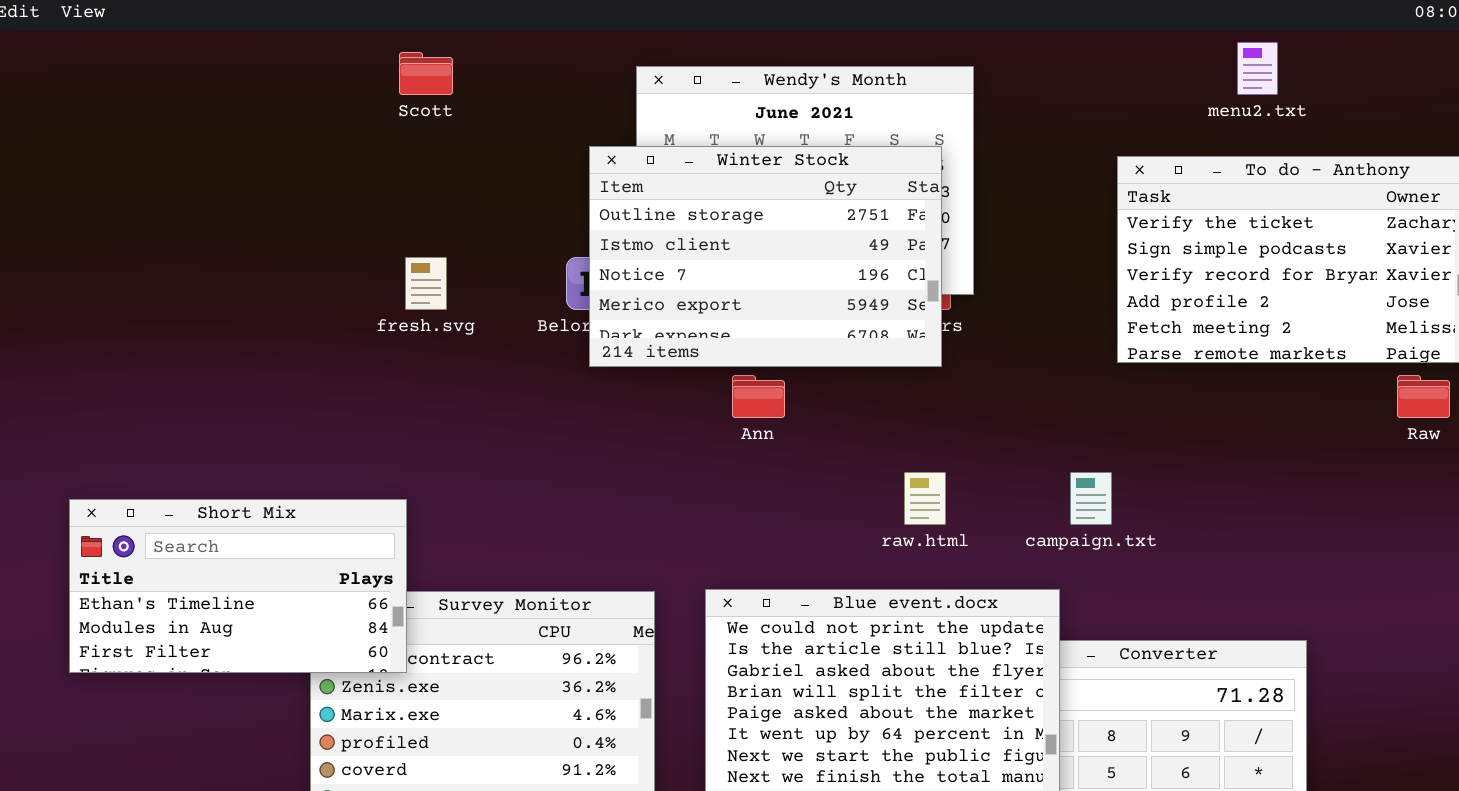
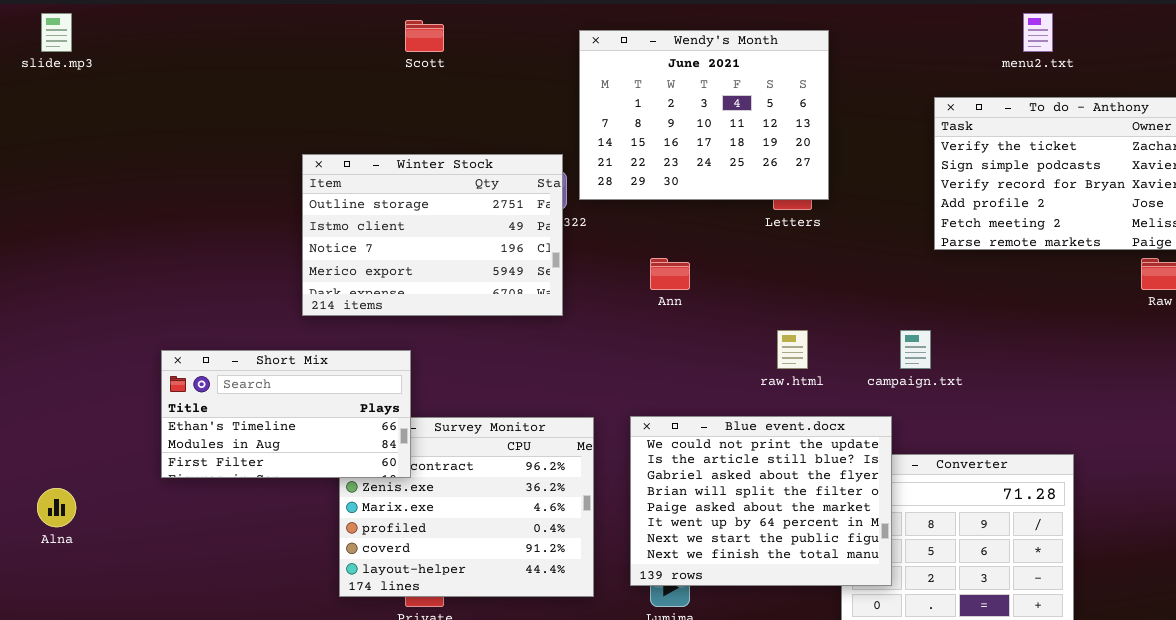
Winter Stock: [589,146,942,367] -> [302,154,563,316], moved

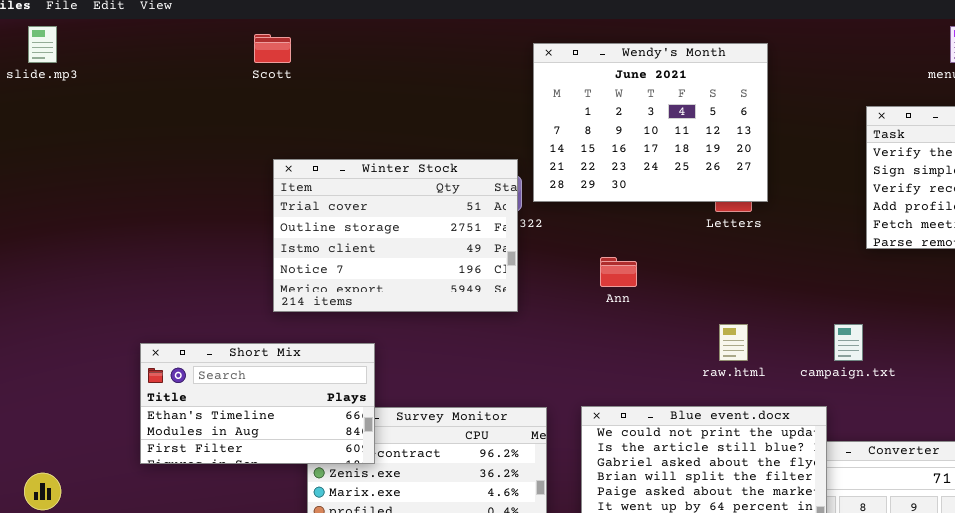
Scott: [405,20,444,52] -> [254,34,291,63], moved
Winter Stock: [302,154,563,316] -> [273,159,518,312], scrolled up 1 row

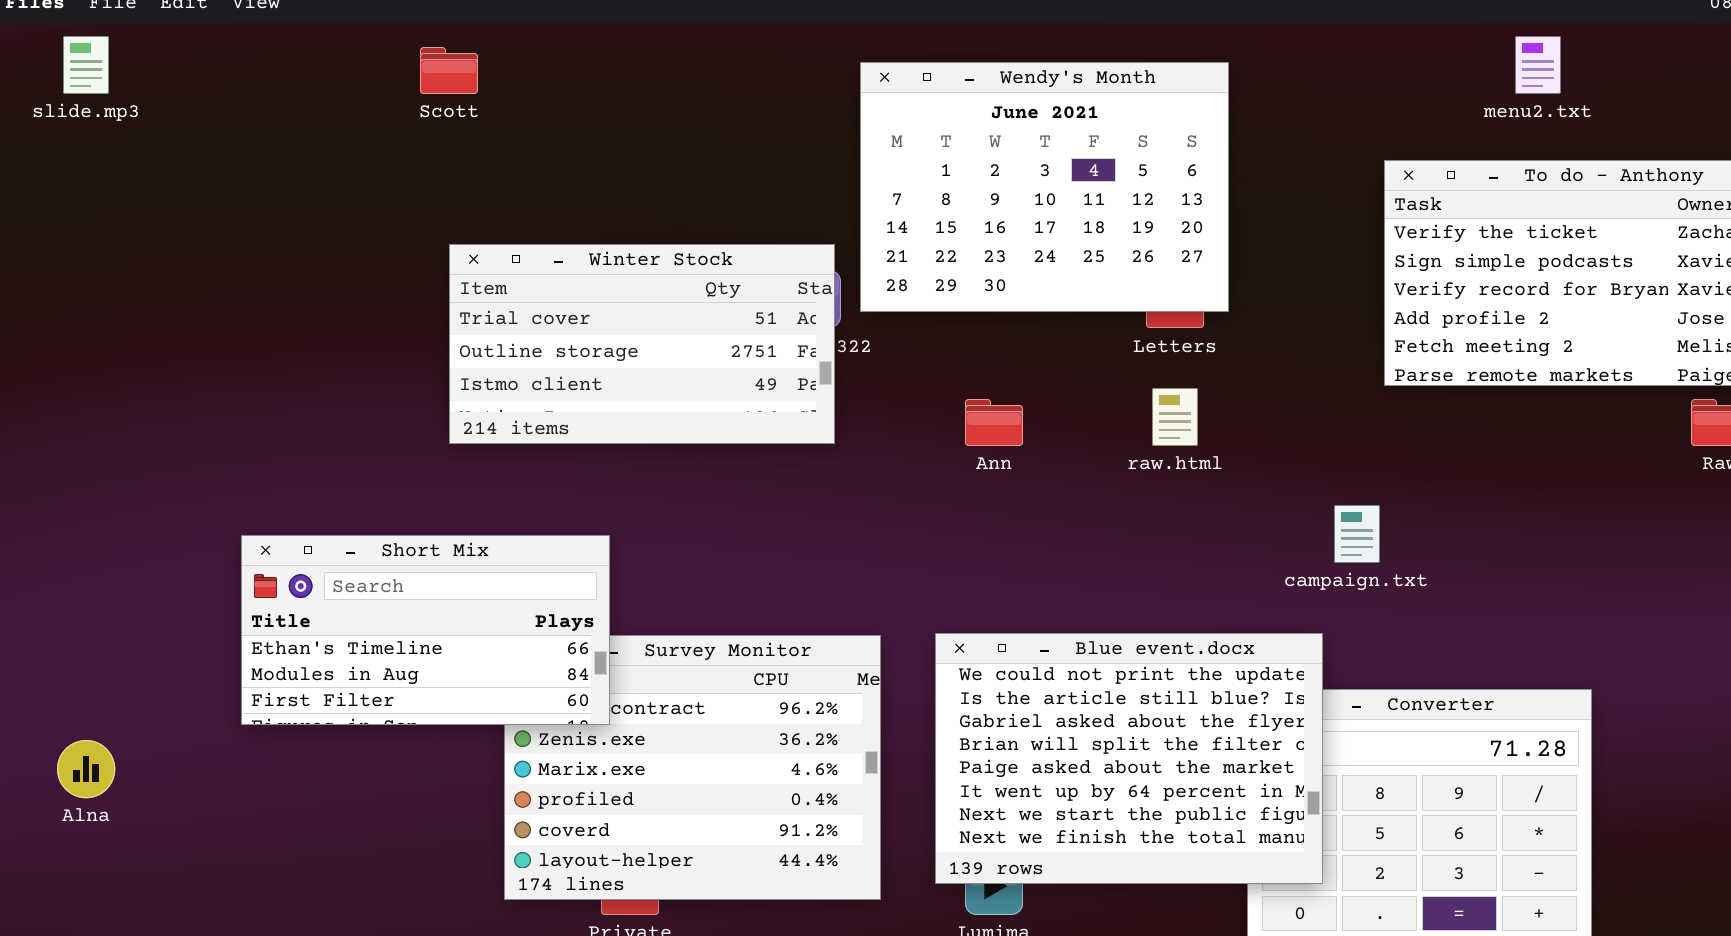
Winter Stock: [273,159,518,312] -> [449,244,835,444], resized
raw.html: [719,324,748,361] -> [1152,388,1198,446], moved

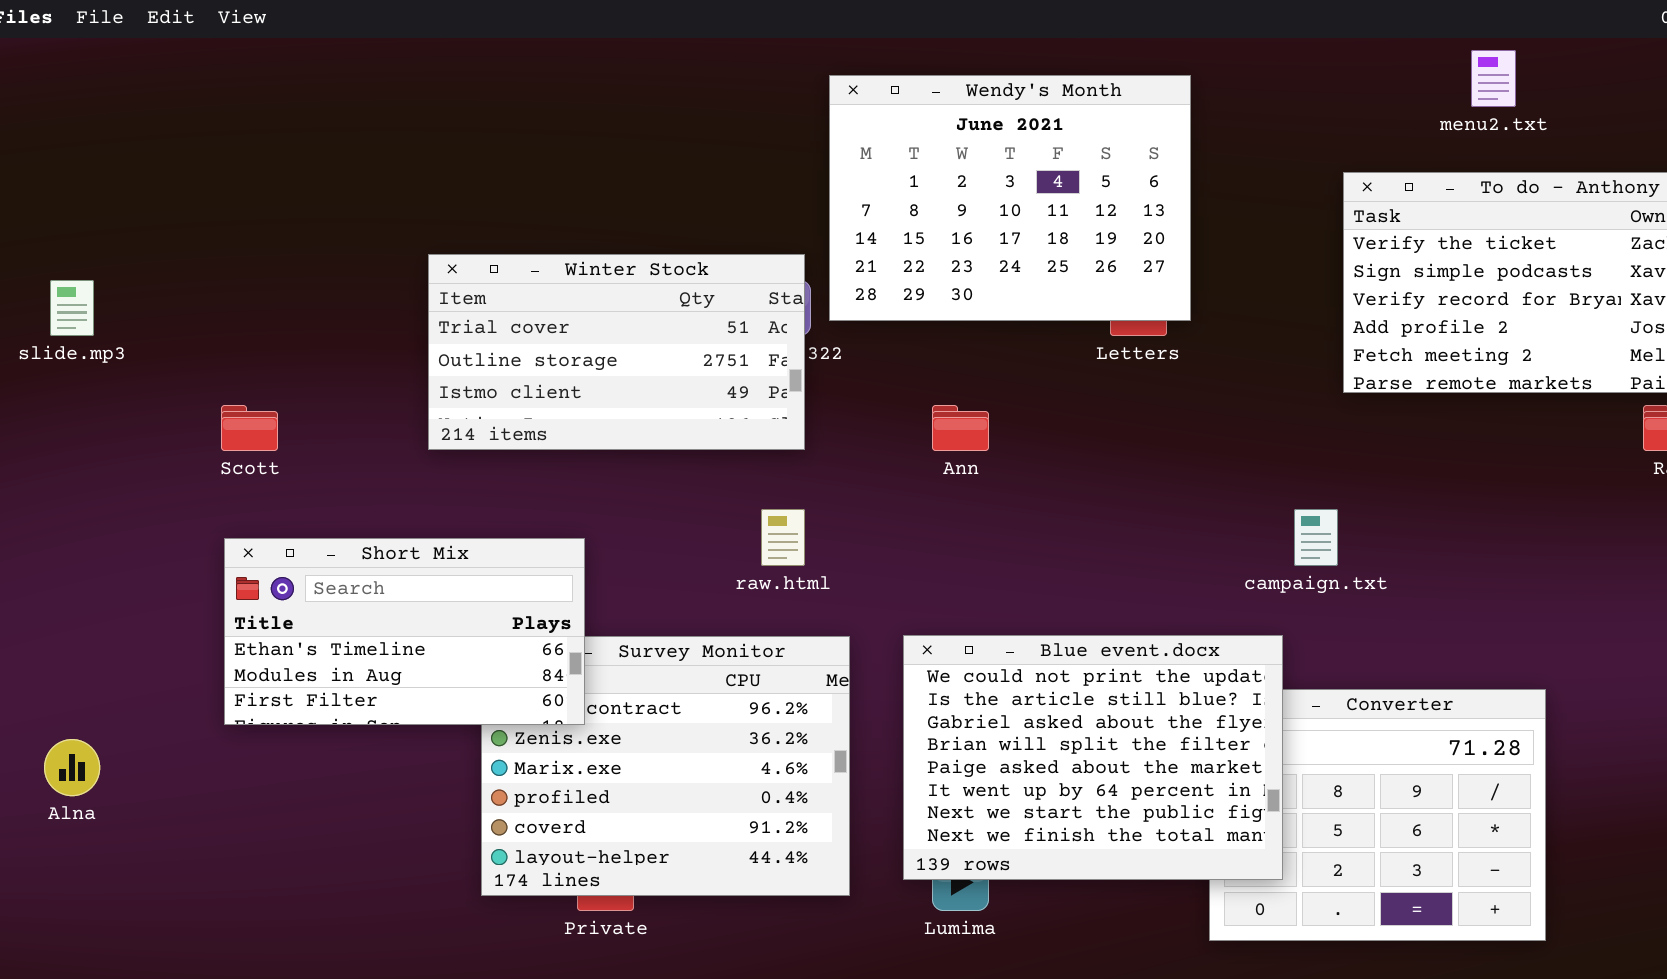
slide.mp3: [63,36,109,94] -> [50,280,94,336], moved
Scott: [420,47,478,94] -> [221,405,278,451], moved
raw.html: [1152,388,1198,446] -> [761,509,805,566], moved

